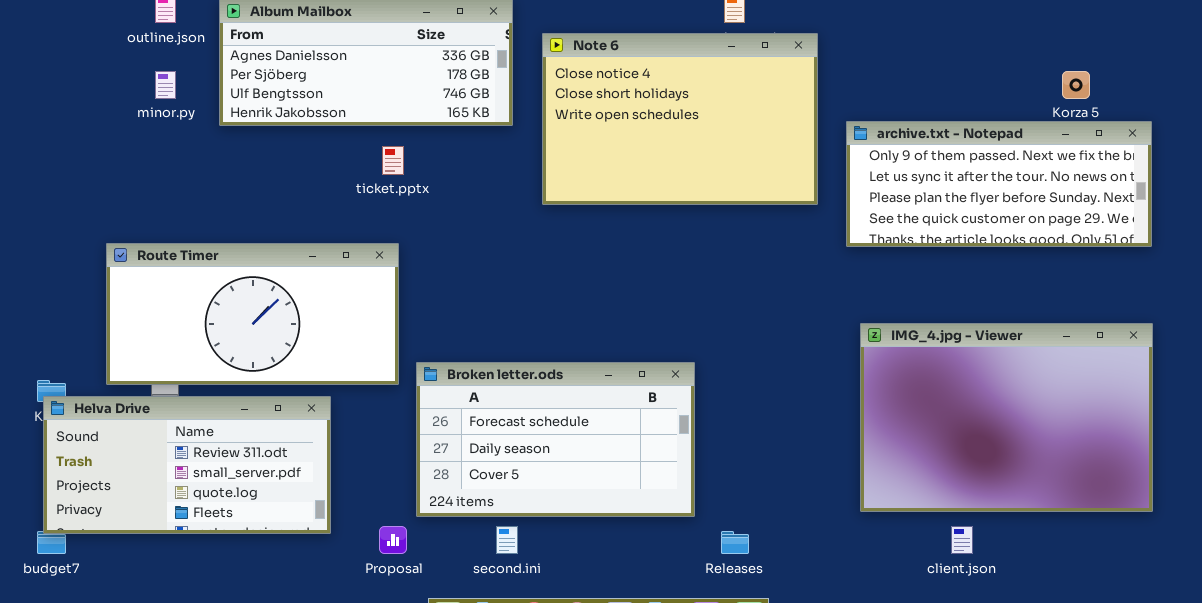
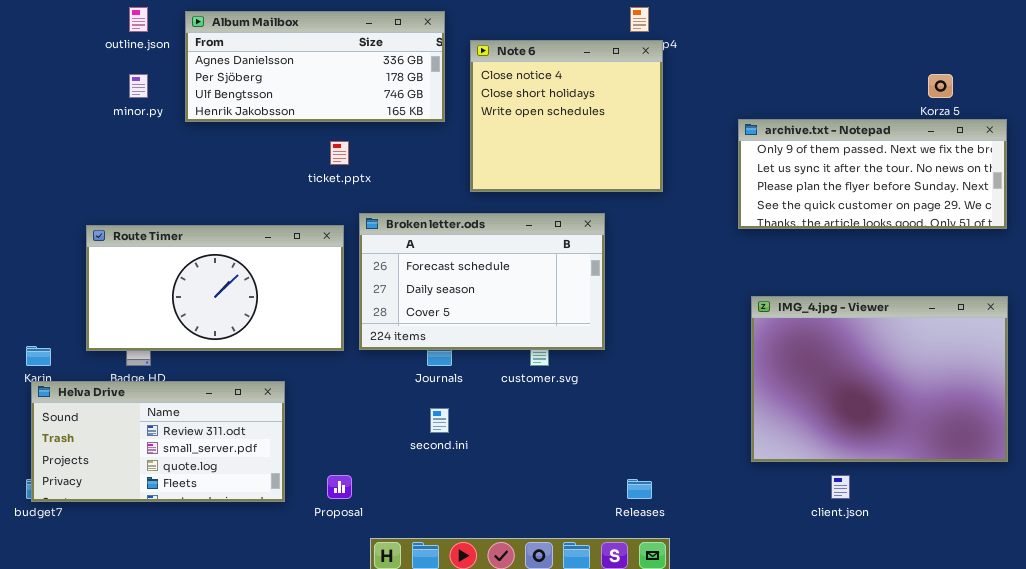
Note 6: [542,33,818,205] -> [470,40,663,192], resized
Broken letter.ods: [416,362,695,517] -> [359,213,605,350], moved
Helva Drive: [43,396,331,534] -> [31,381,285,502], moved
second.ini: [496,526,518,554] -> [430,408,449,433], moved

